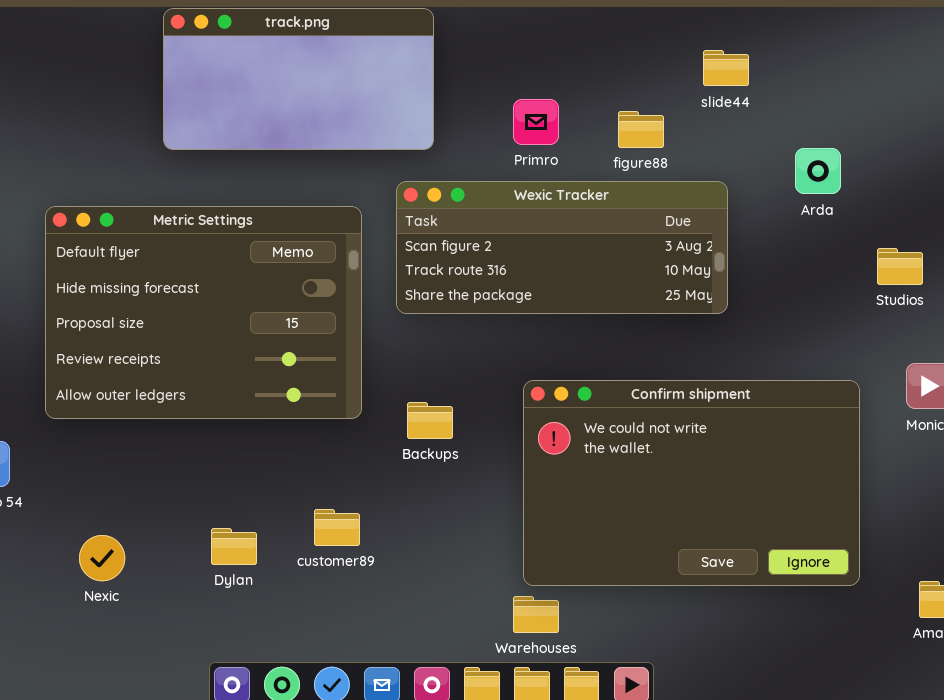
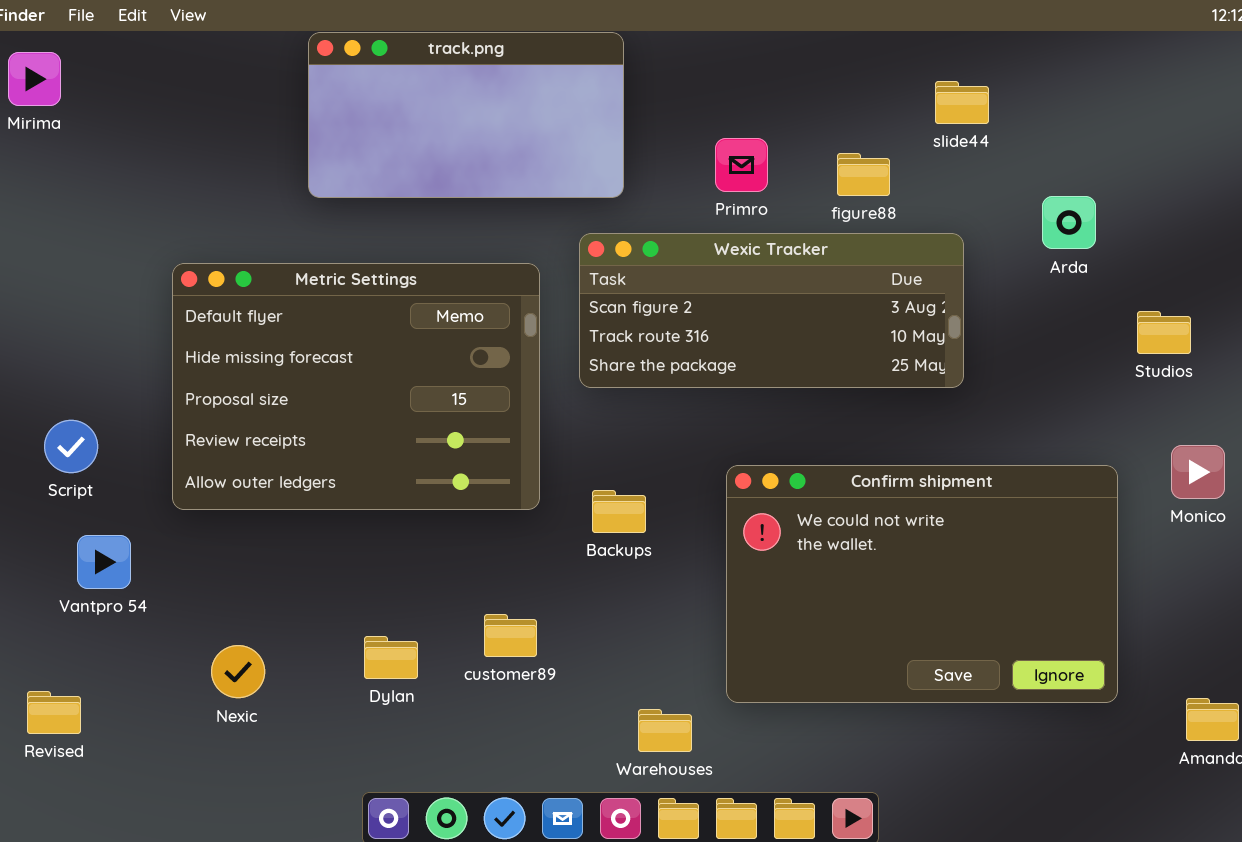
Warehouses: [513,596,559,633] -> [638,709,692,752], moved

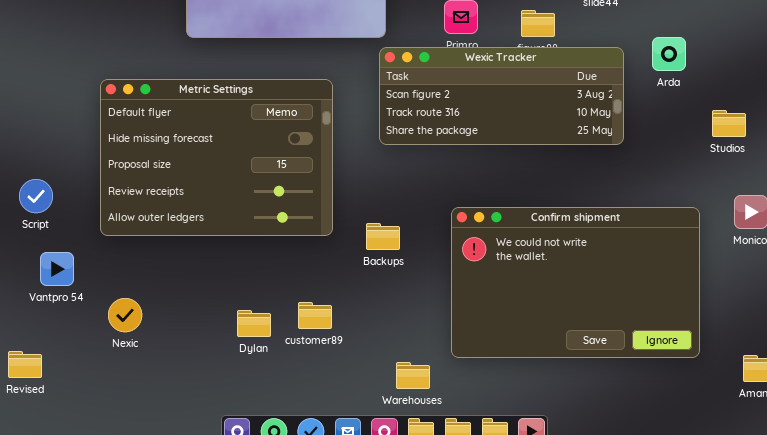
Wexic Tracker: [579,233,964,388] -> [379,47,624,145], moved
Dylan: [364,636,418,679] -> [237,310,271,337], moved
Nexic: [211,645,265,698] -> [108,298,142,332], moved

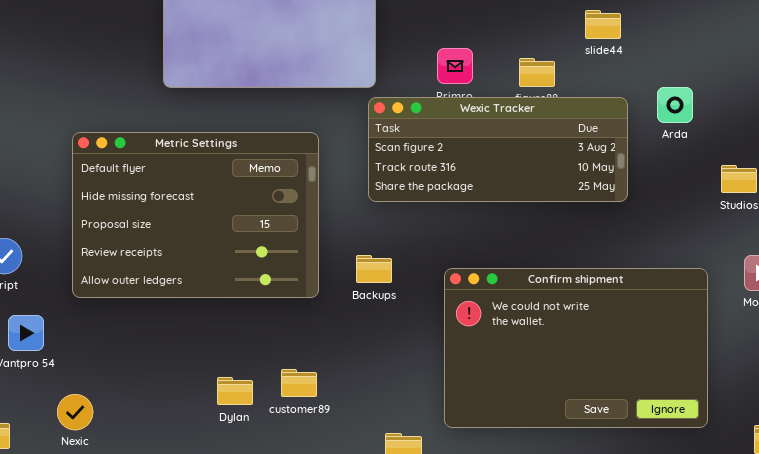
Backups: [366,223,400,250] -> [356,255,392,283], moved
Nexic: [108,298,142,332] -> [57,394,93,430], moved

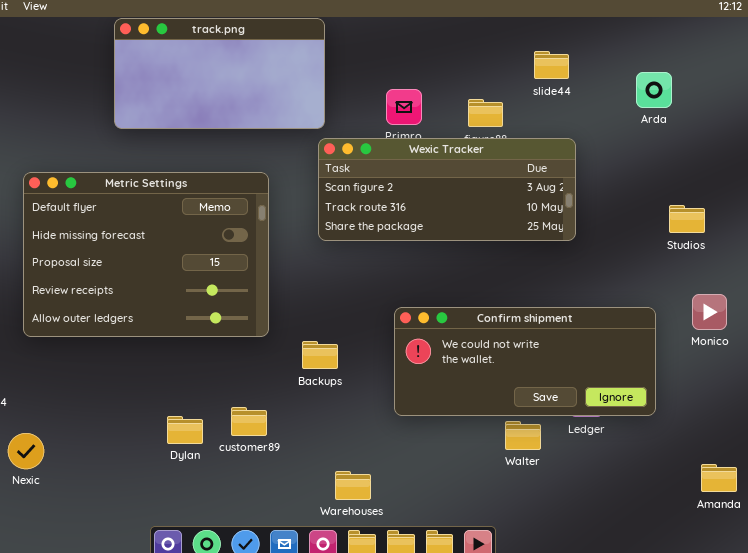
Arda: [657,87,693,123] -> [636,72,672,108], moved
Backups: [356,255,392,283] -> [302,341,338,369], moved
Confirm shipment: [444,268,708,428] -> [394,307,656,416], resized

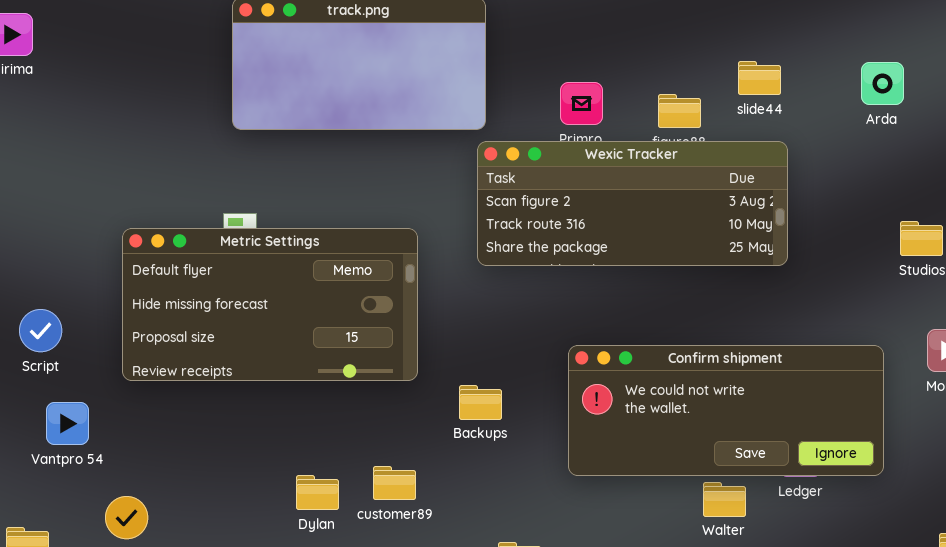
slide44: [534,51,569,79] -> [738,61,781,95], moved
Metric Settings: [23,172,269,337] -> [122,228,418,381], resized

